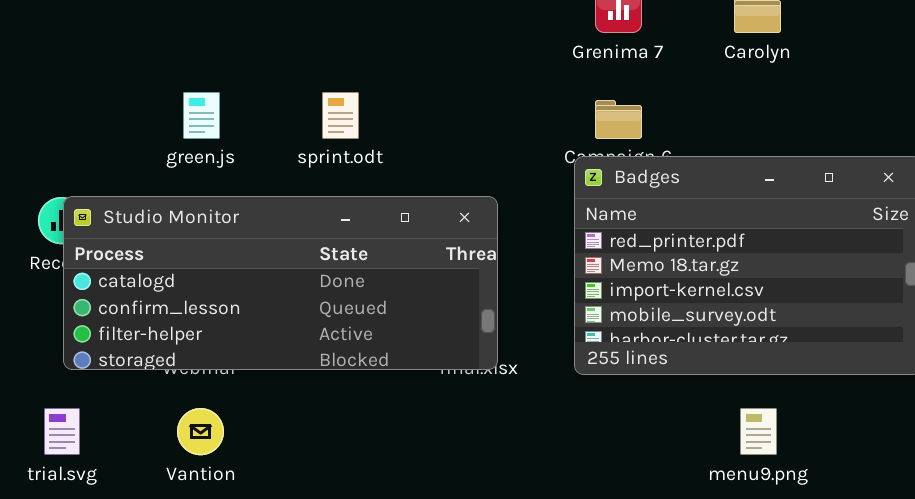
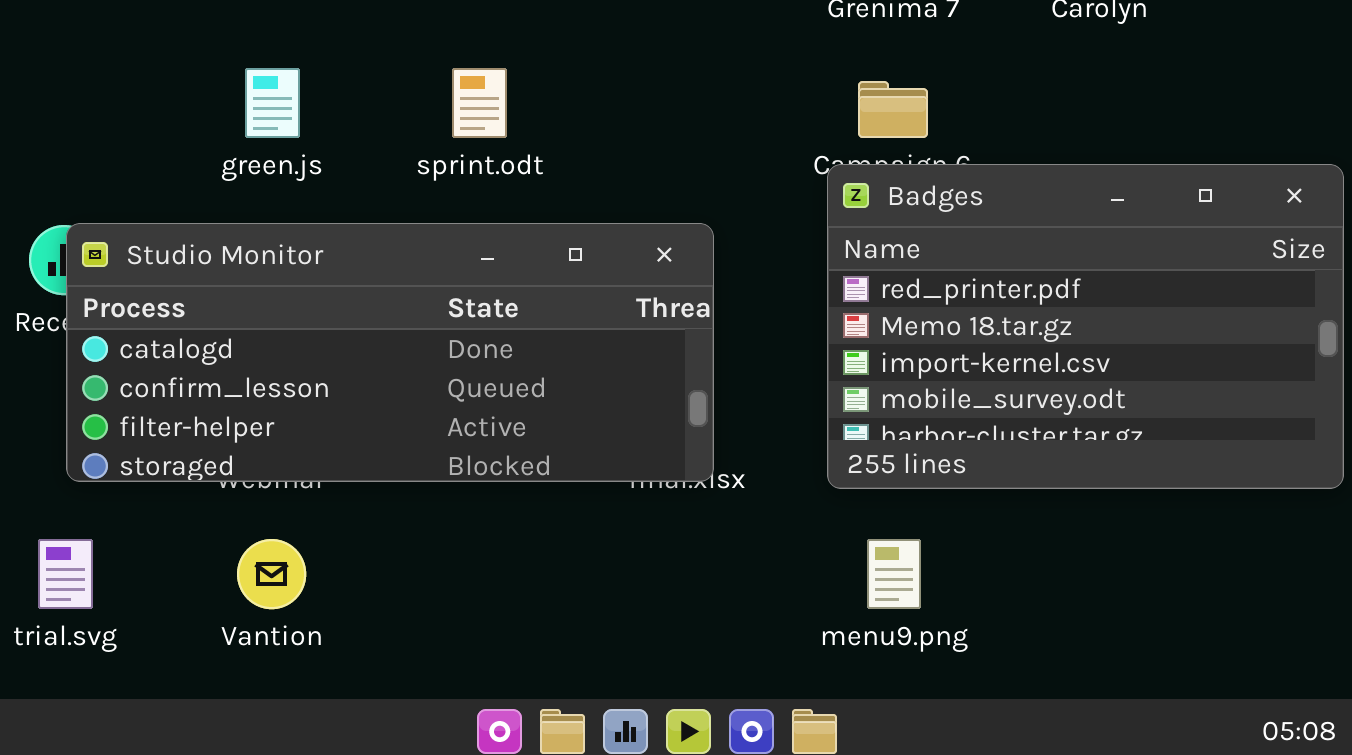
menu9.png: [740,408,777,455] -> [867,539,921,609], moved

